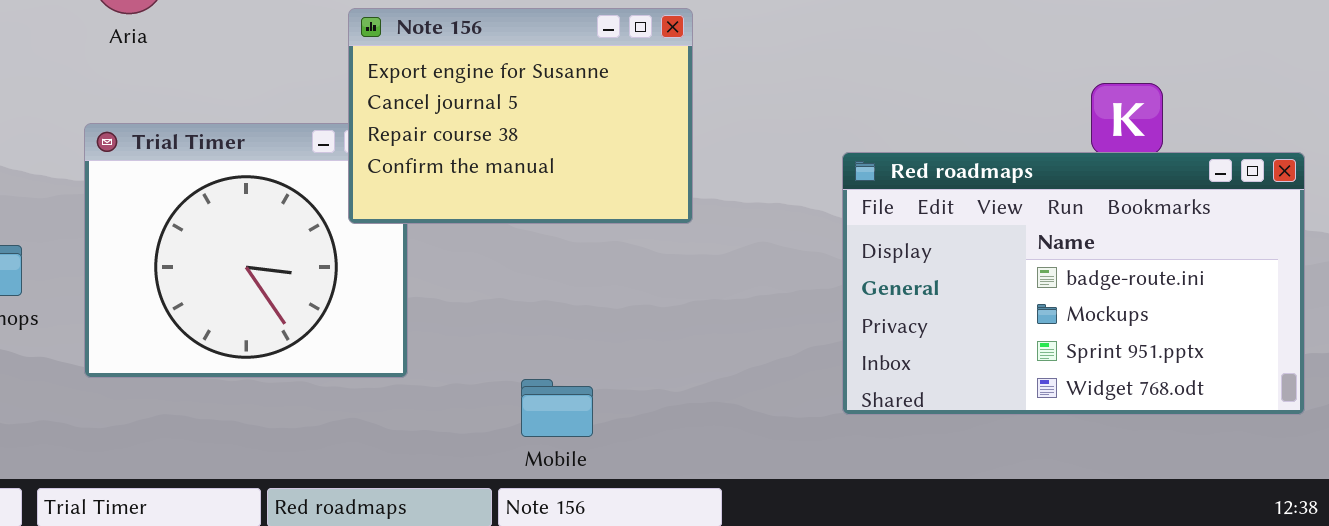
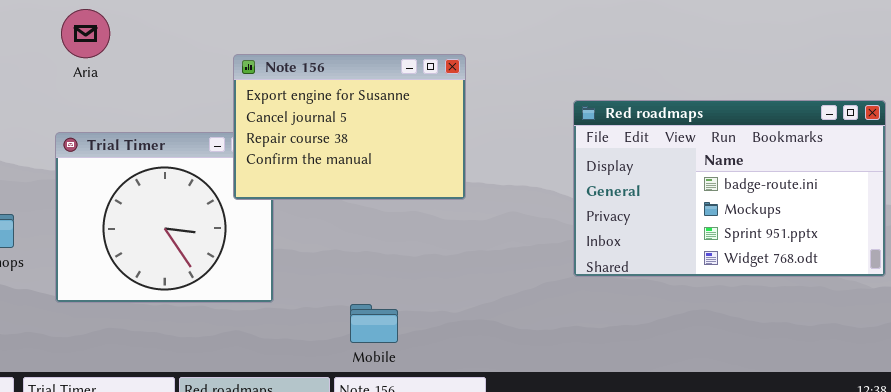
Red roadmaps: [842,152,1305,415] -> [573,100,886,277], moved

